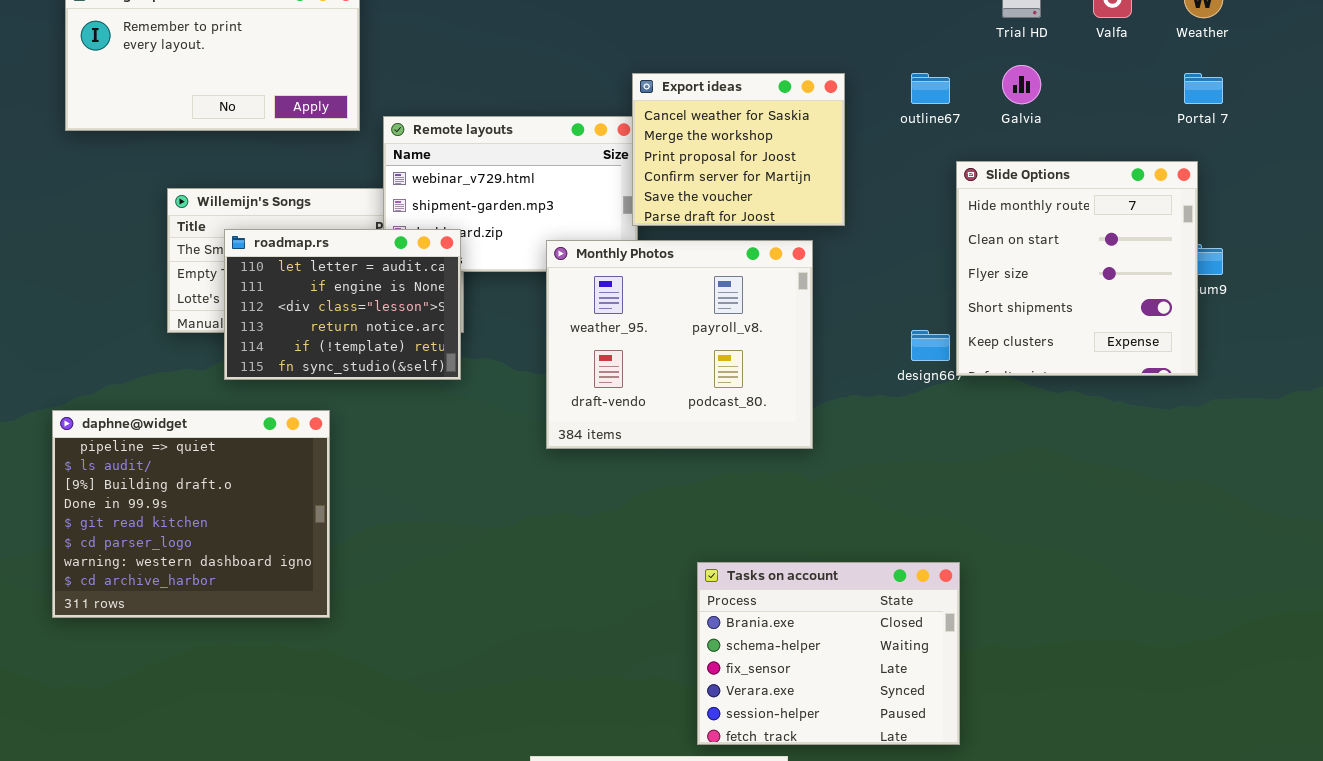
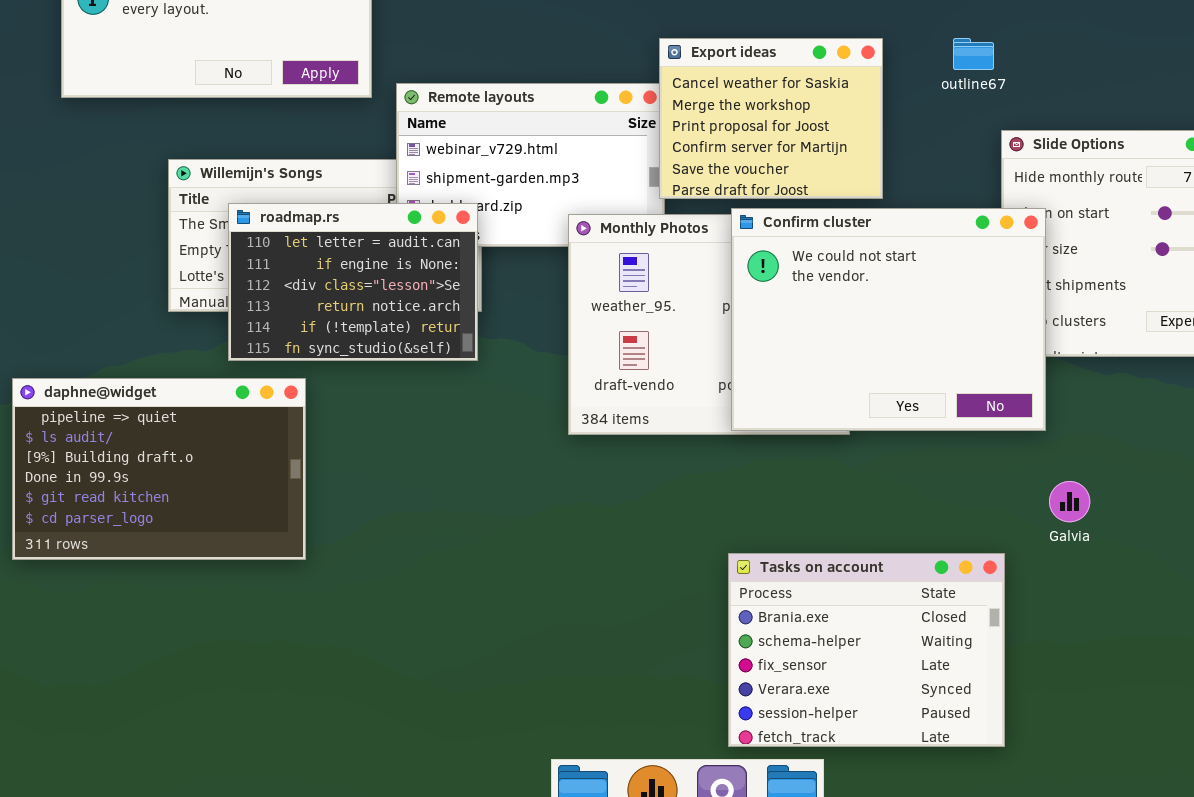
Galvia: [1002,65,1041,104] -> [1049,481,1090,522], moved
Confirm cluster: none -> [731,208,1046,431], opened
daphne@widget: [52,410,330,618] -> [12,378,306,560], moved, resized

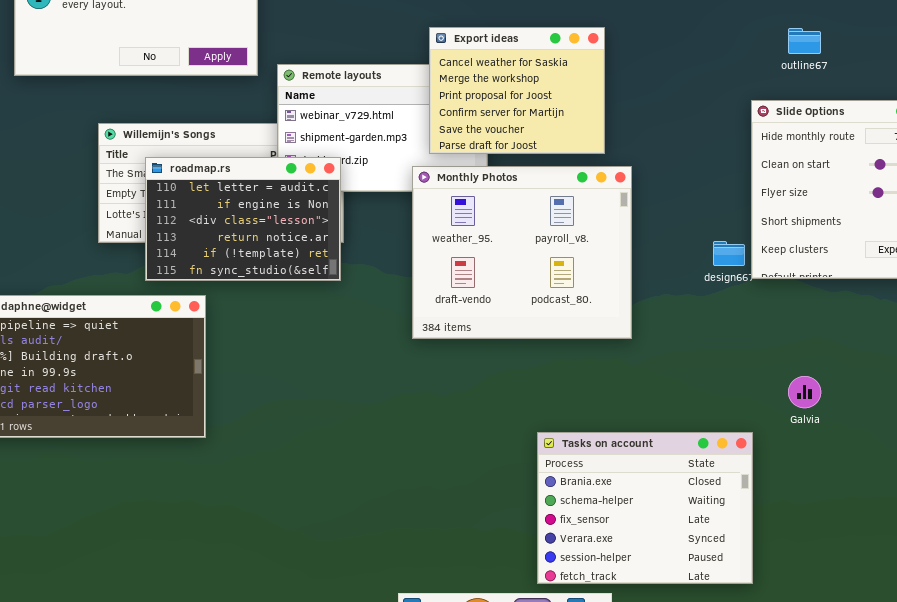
Export ideas: [659,38,883,199] -> [429,27,605,154], moved
outline67: [953,38,994,70] -> [788,28,821,54], moved
Confirm cluster: [731,208,1046,431] -> none, closed

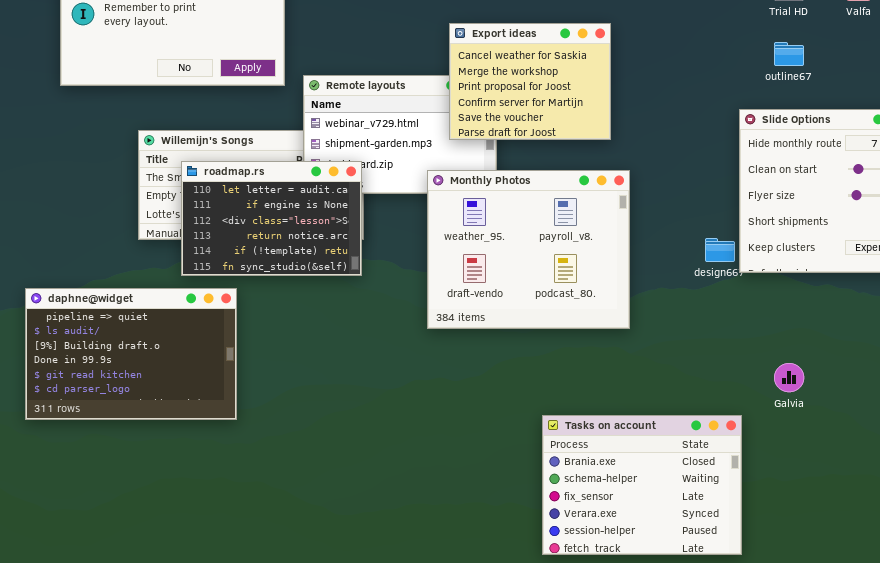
Export ideas: [429,27,605,154] -> [449,23,611,140], moved

